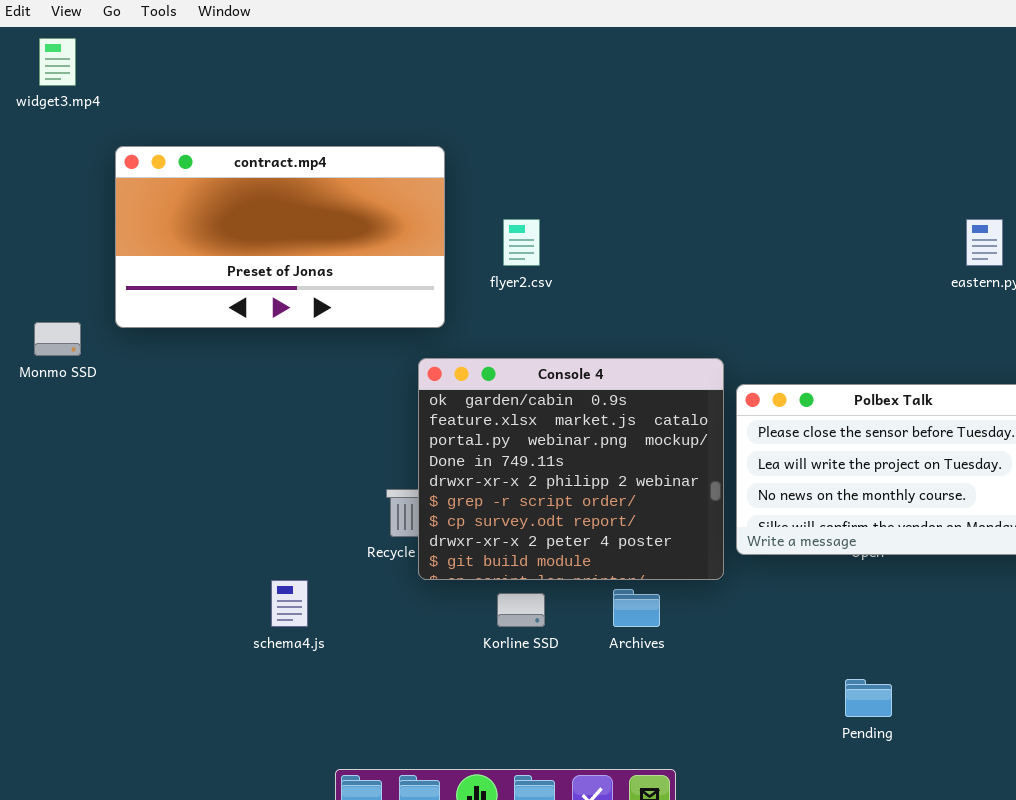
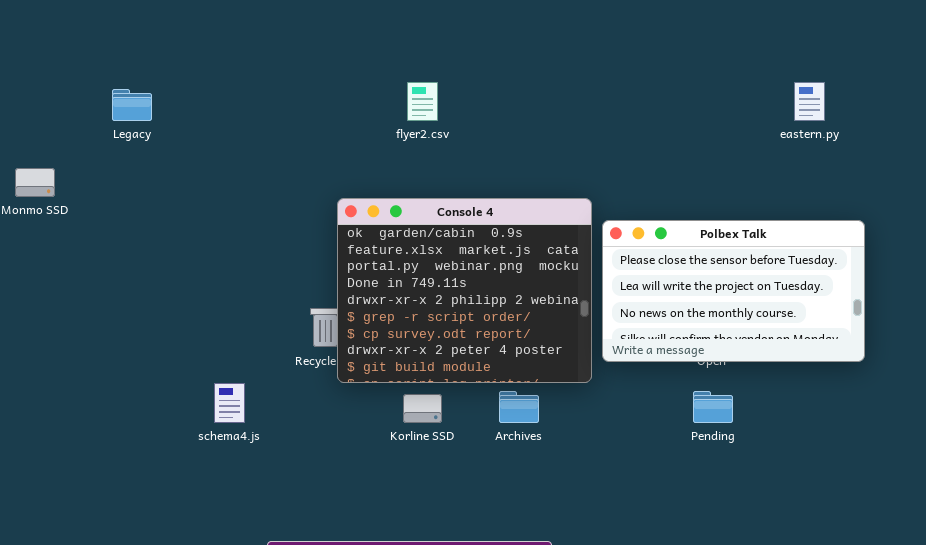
contract.mp4: [115,146,445,328] -> none, closed
Pending: [845,679,892,717] -> [693,391,733,423], moved

